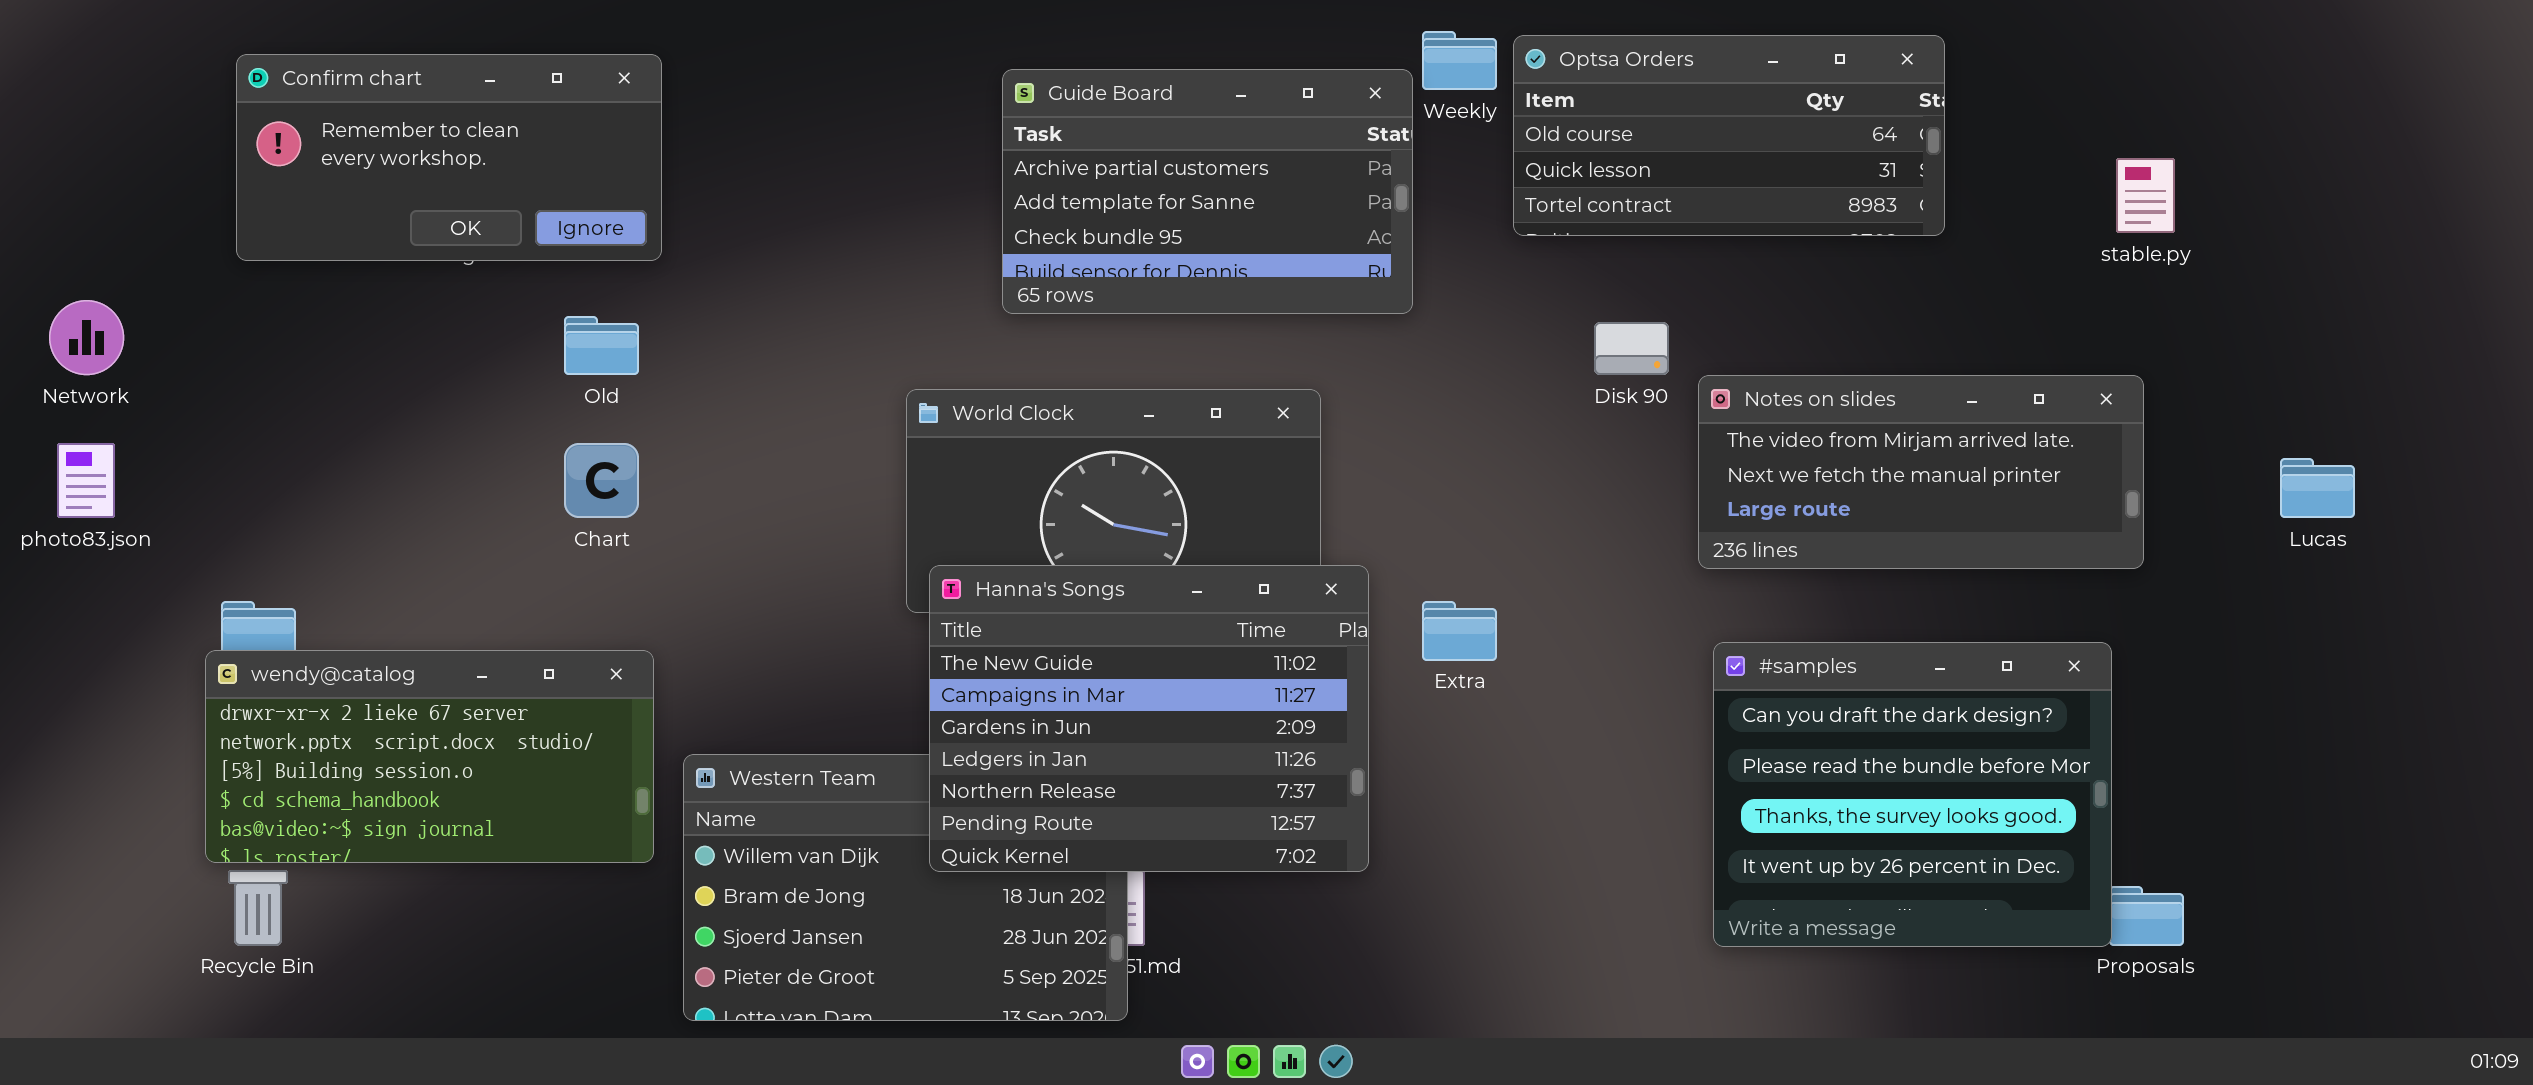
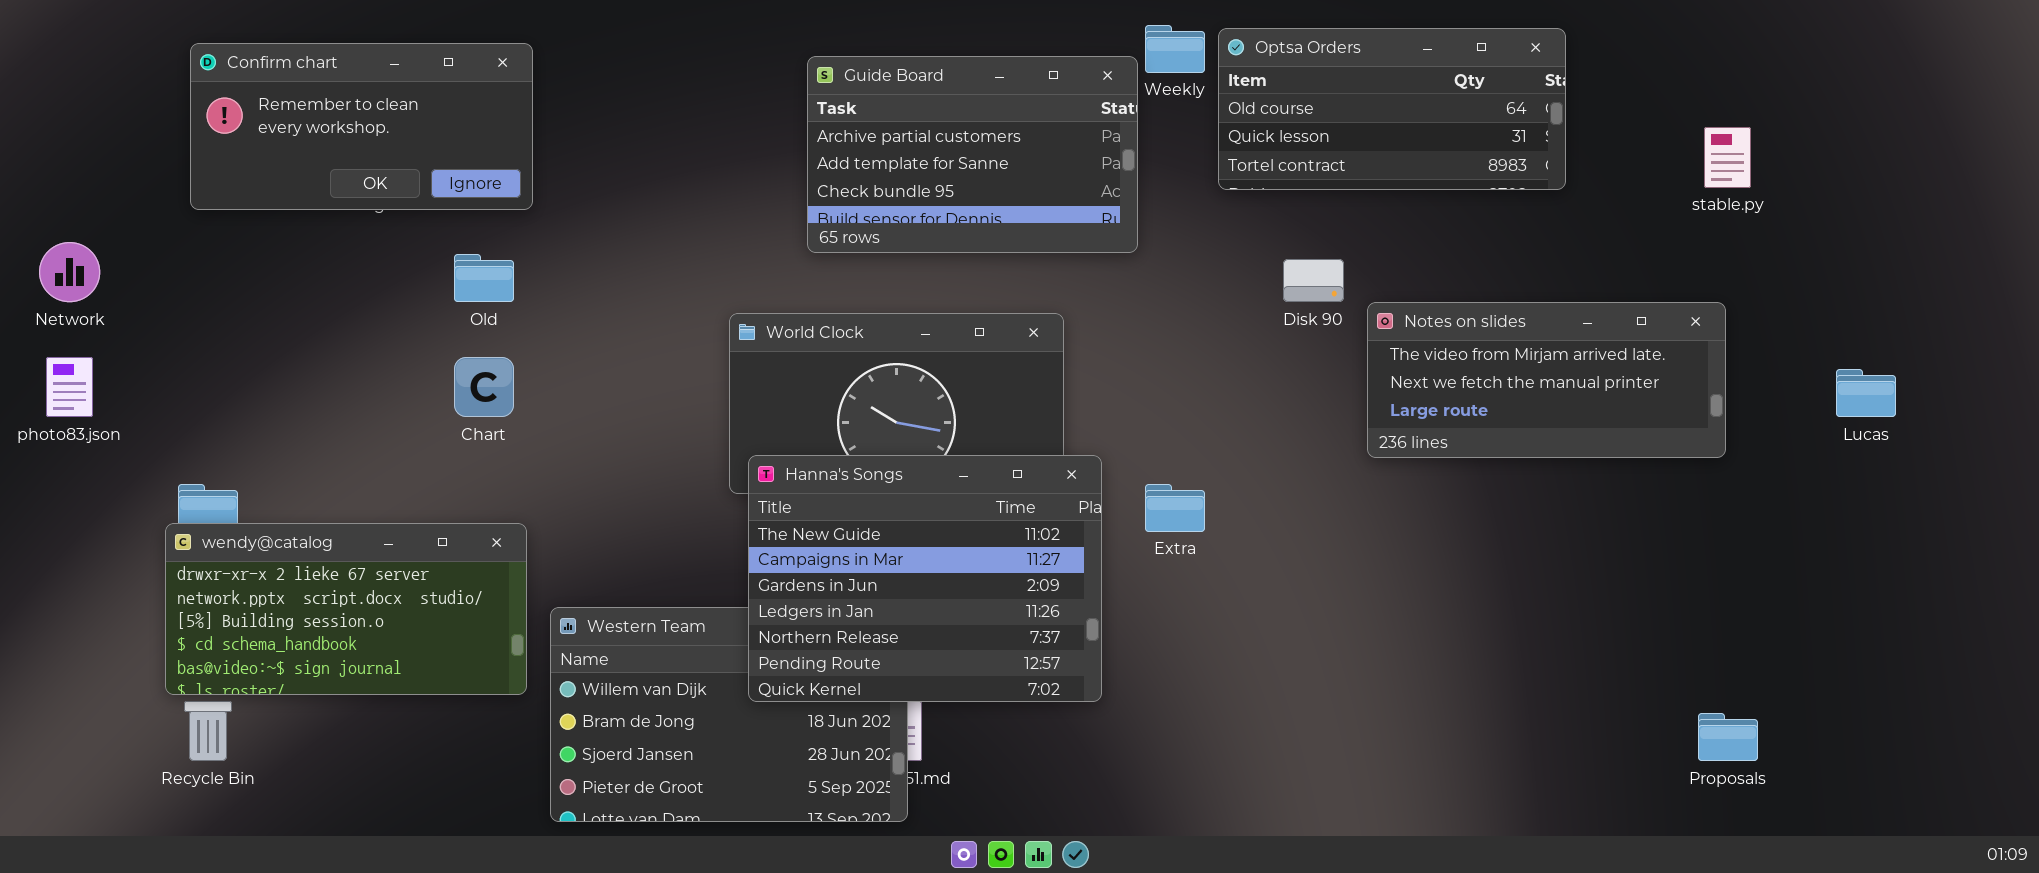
#samples: [1713,642,2112,947] -> none, closed

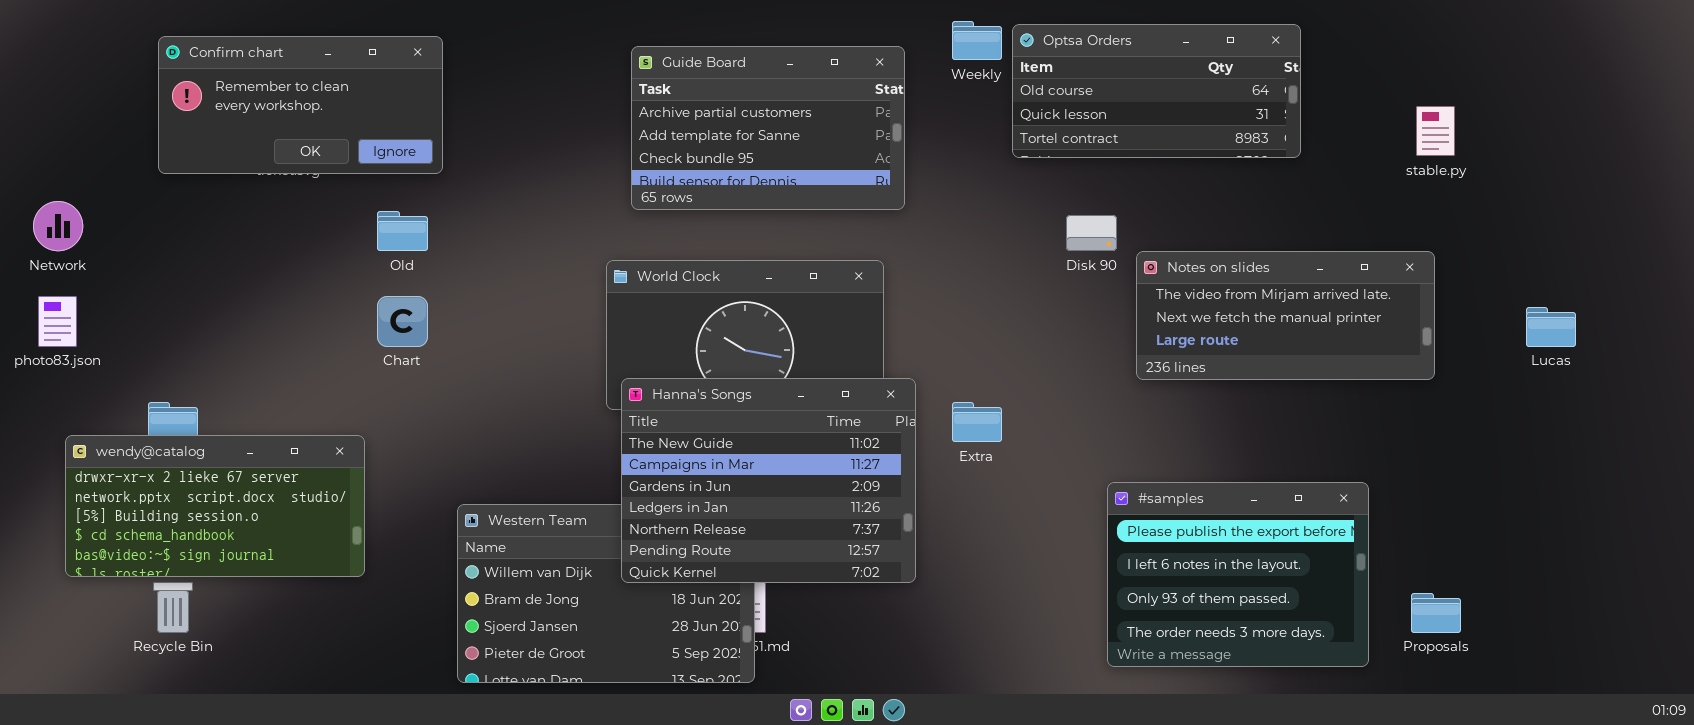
Guide Board: [807,56,1138,253] -> [631,46,905,210], moved
wendy@catalog: [165,523,527,695] -> [65,435,365,577], moved
#samples: none -> [1107,482,1369,667], opened

